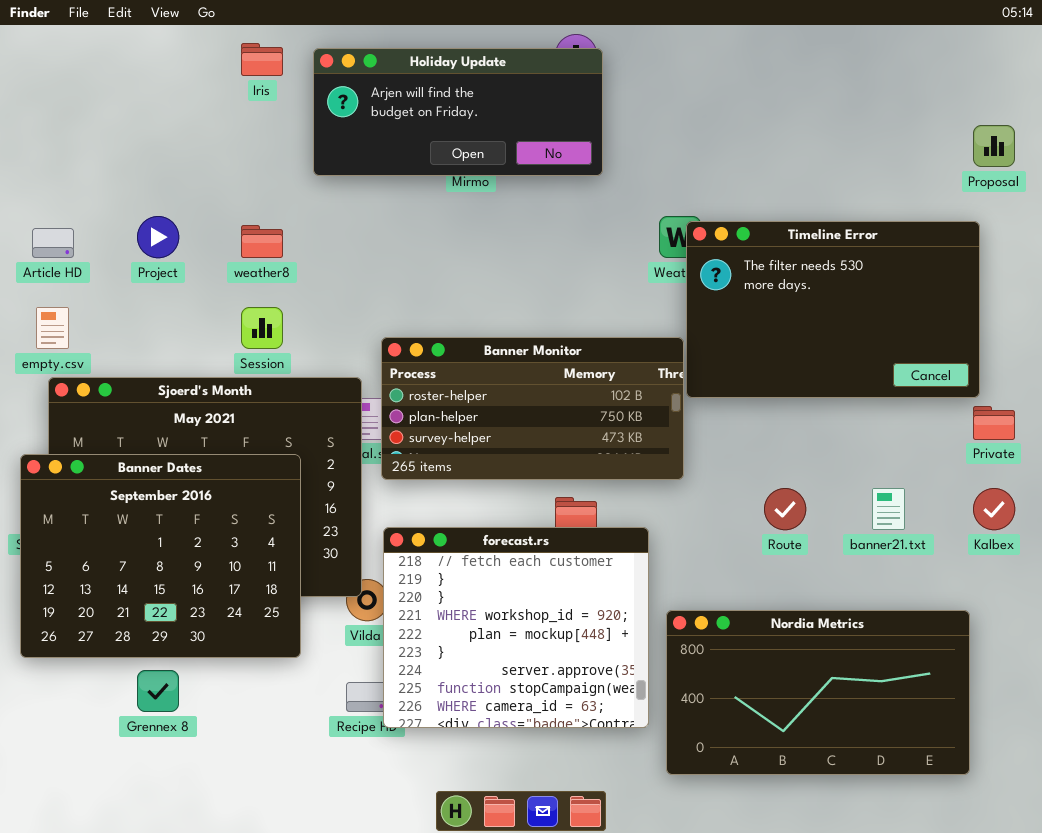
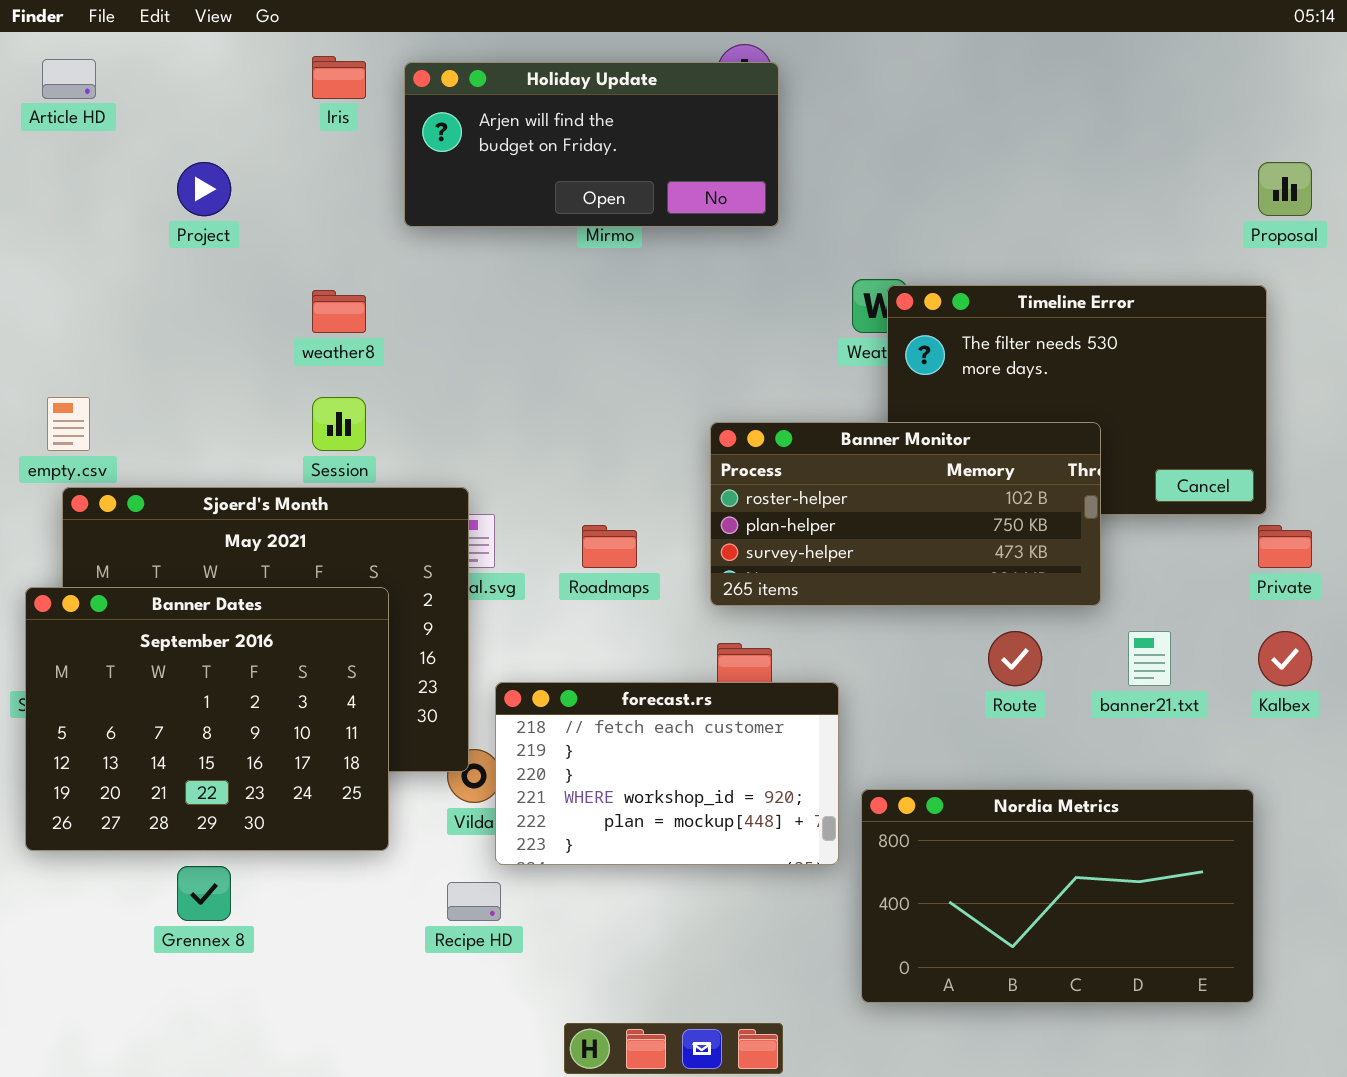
Project: [137,216,179,258] -> [177,162,231,216], moved
Article HD: [32,228,74,258] -> [42,59,96,99], moved
Banner Monitor: [381,337,684,480] -> [710,422,1101,606], moved
forecast.rs: [383,527,649,728] -> [495,682,839,865], resized

